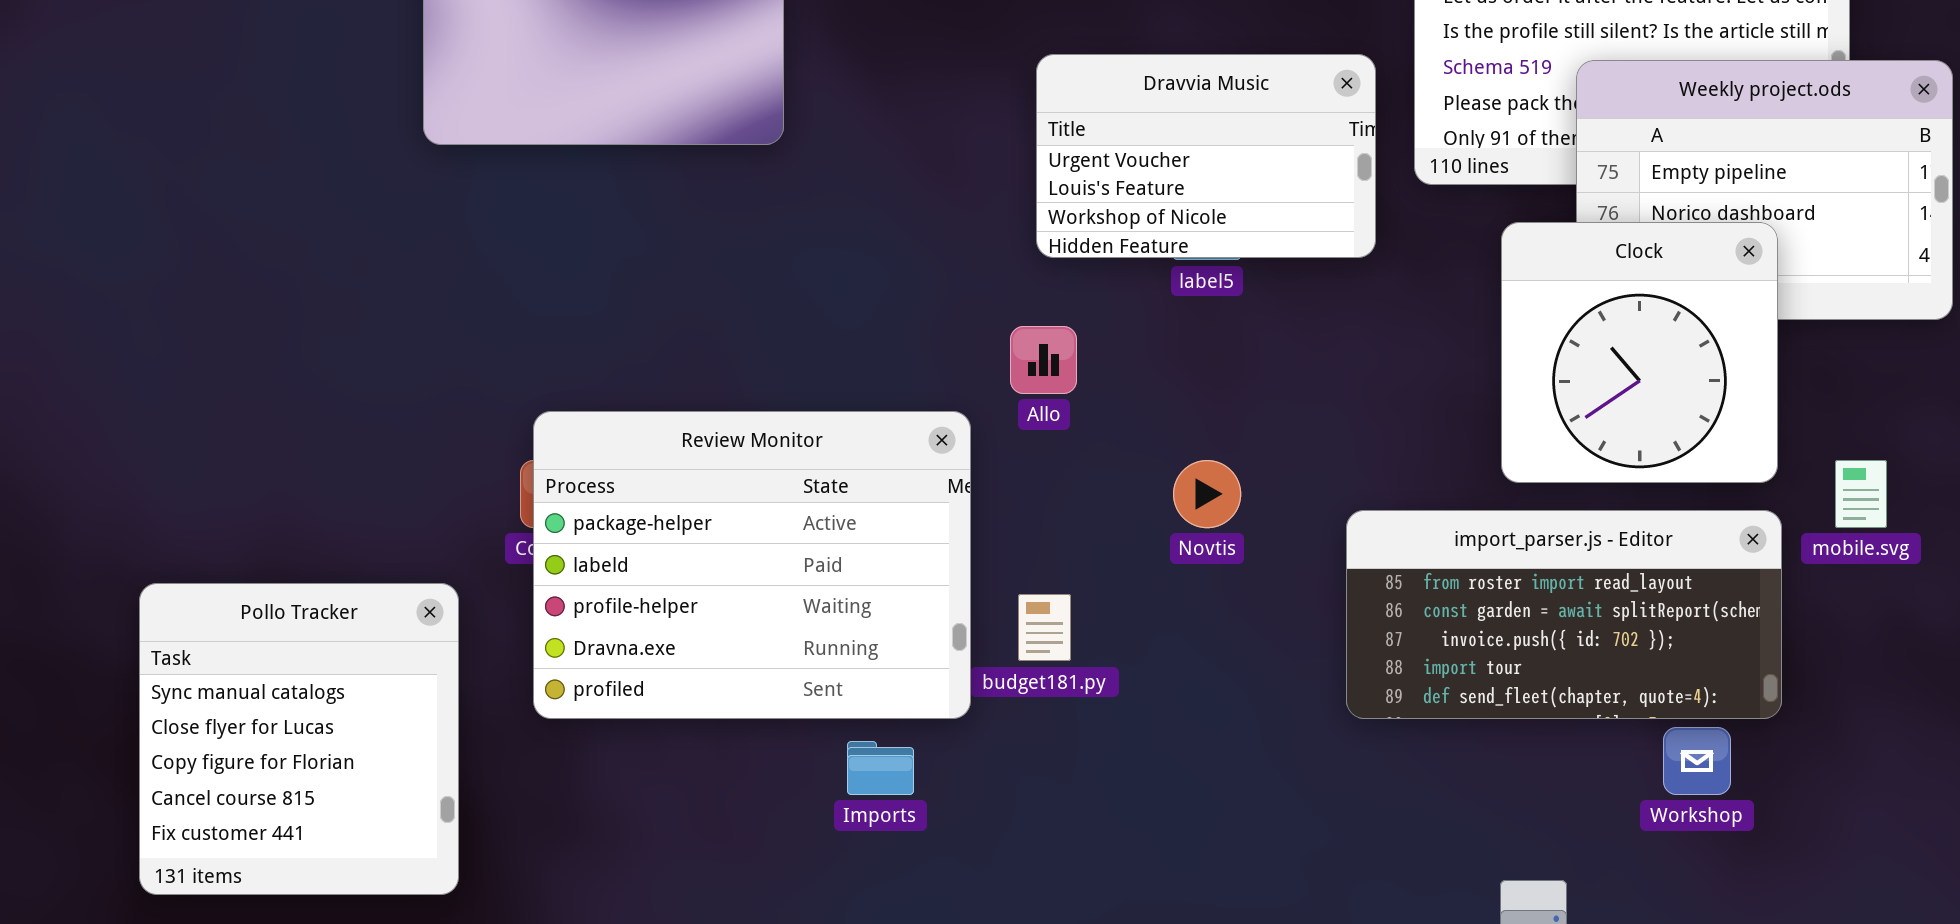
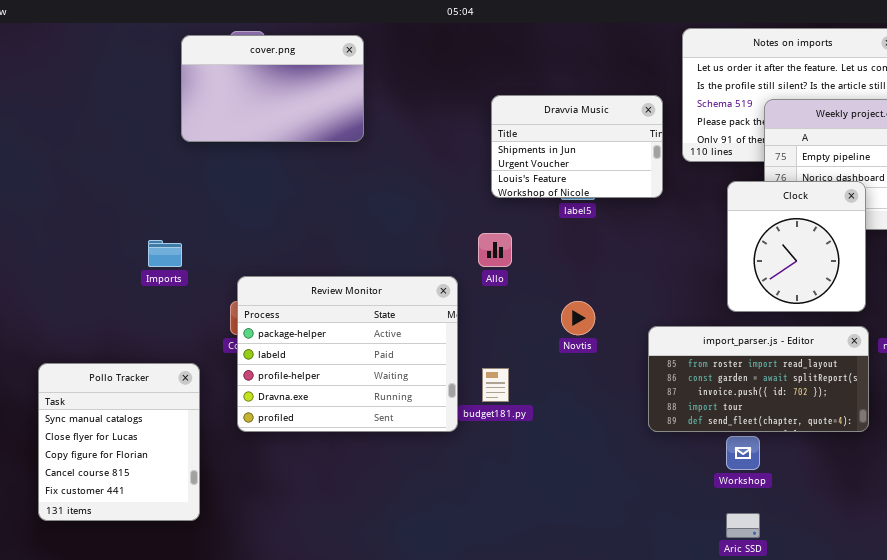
Dravvia Music: [1036,54,1376,258] -> [491,95,663,198], scrolled up 1 row
Workshop: [1663,727,1731,795] -> [726,436,760,470], moved
Imports: [847,741,914,795] -> [148,240,182,267], moved

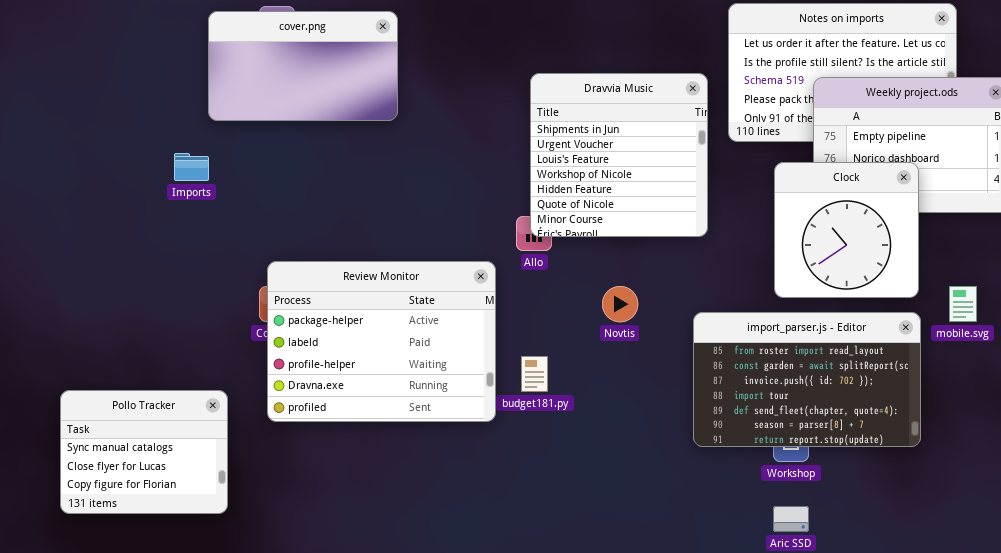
Dravvia Music: [491,95,663,198] -> [530,73,708,237], resized
Imports: [148,240,182,267] -> [174,153,209,181], moved
import_parser.js - Editor: [648,326,869,432] -> [693,312,921,447], resized
Pollo Tracker: [38,363,200,521] -> [60,390,228,514], resized

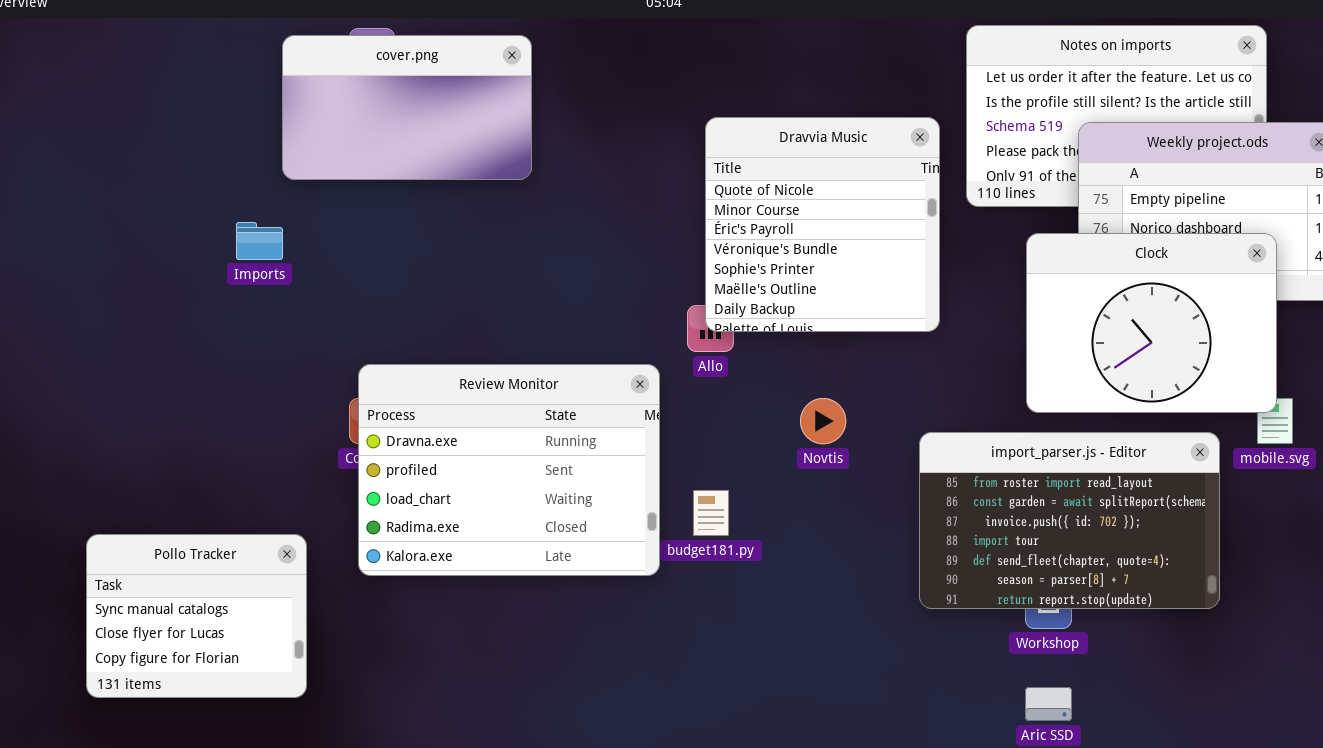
Dravvia Music: [530,73,708,237] -> [705,117,940,332], scrolled down 5 rows
Clock: [774,162,919,298] -> [1026,233,1277,413], resized
Review Monitor: [267,261,496,422] -> [358,364,660,576], scrolled down 3 rows

